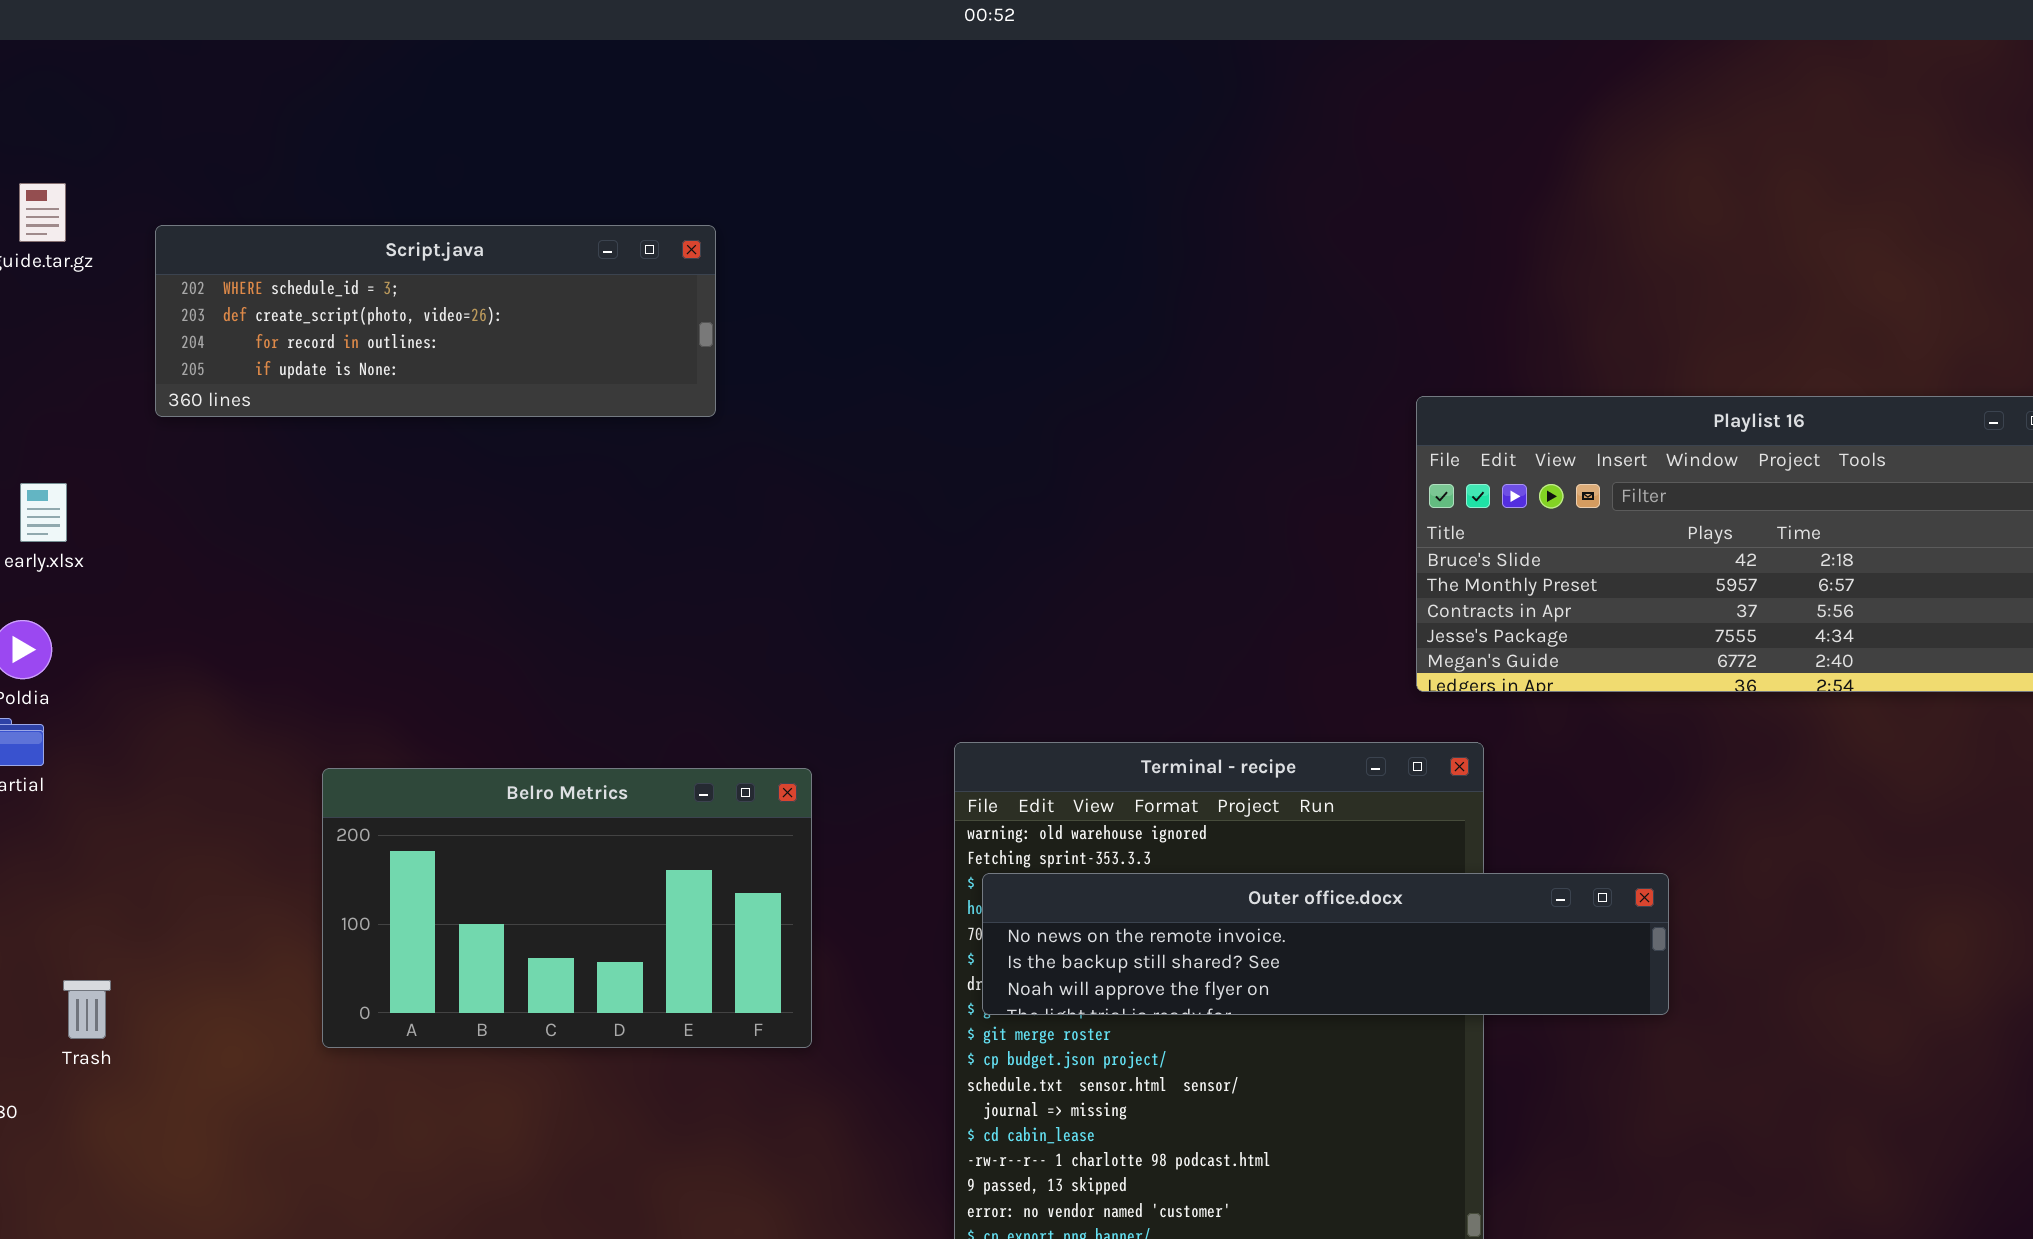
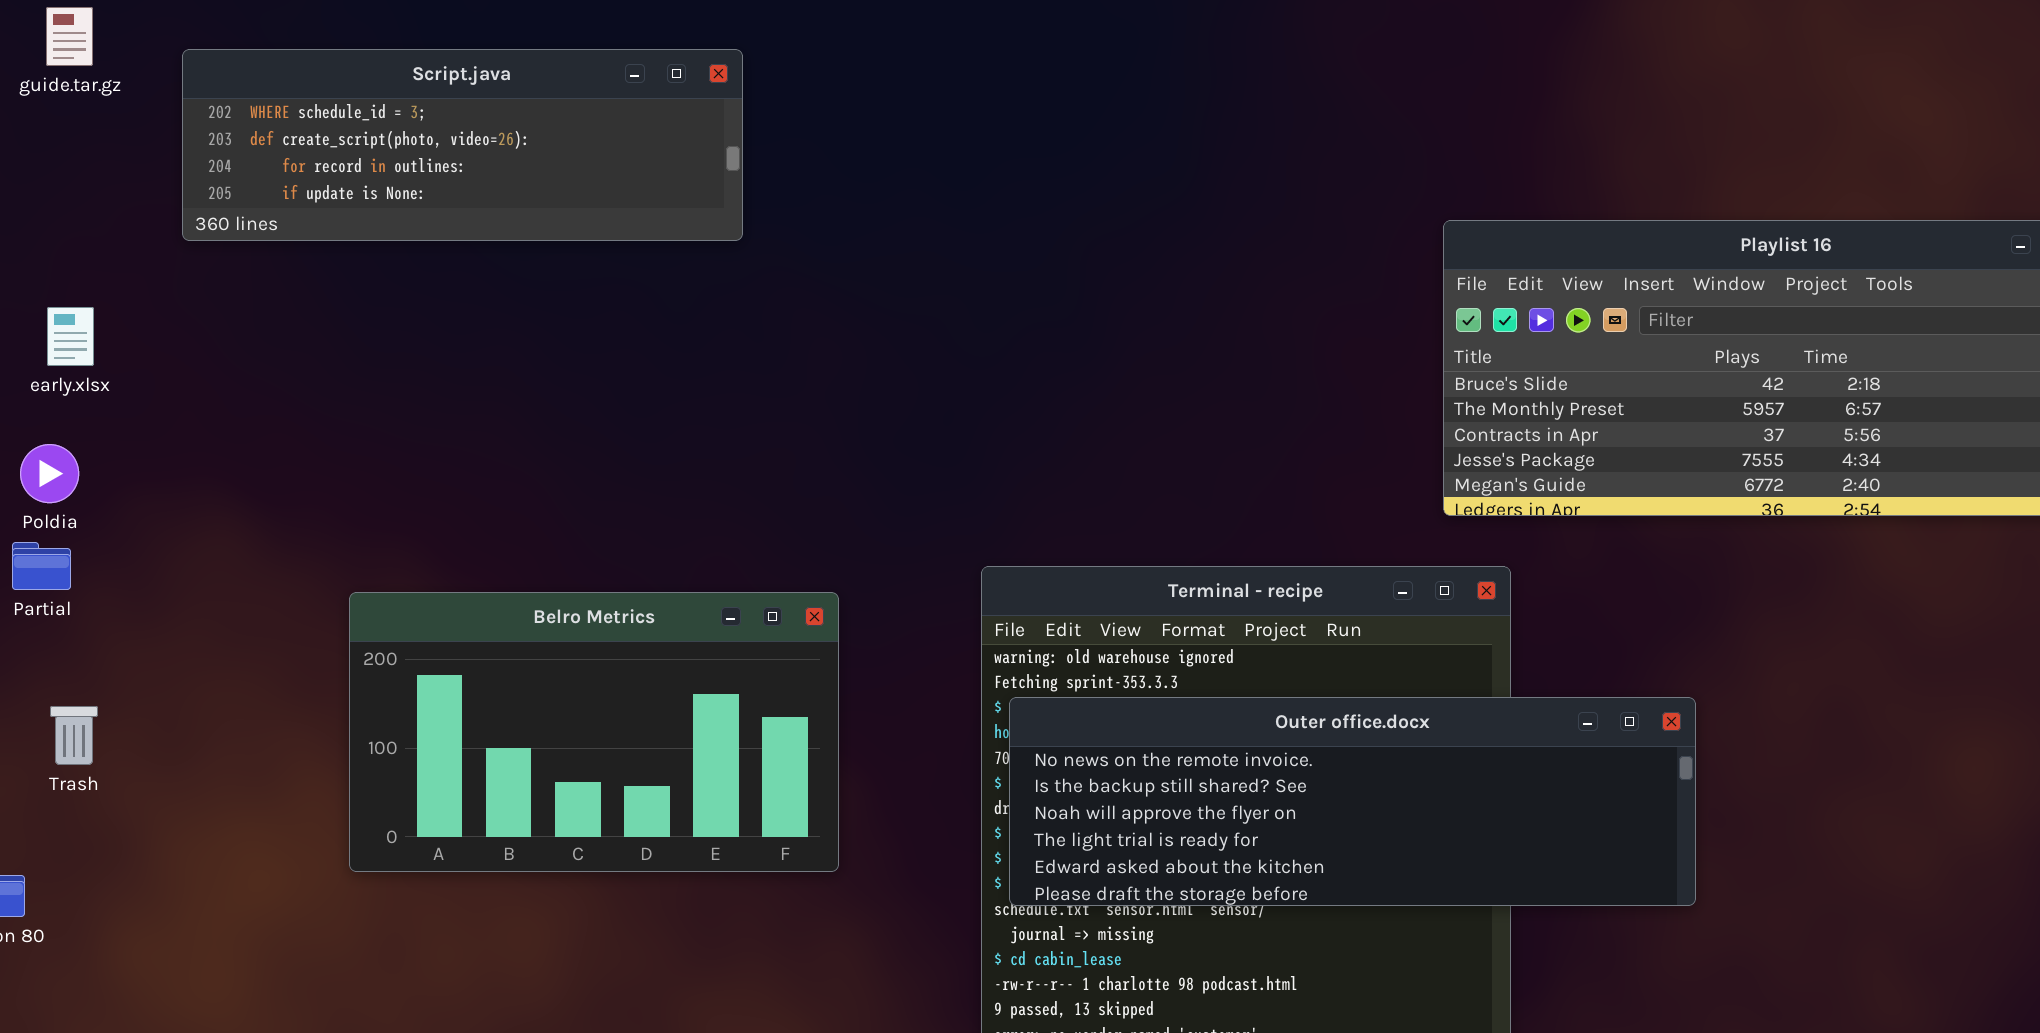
Outer office.docx: [982,873,1669,1015] -> [1009,697,1696,906], resized
Trash: [63,980,111,1039] -> [50,706,98,765], moved

